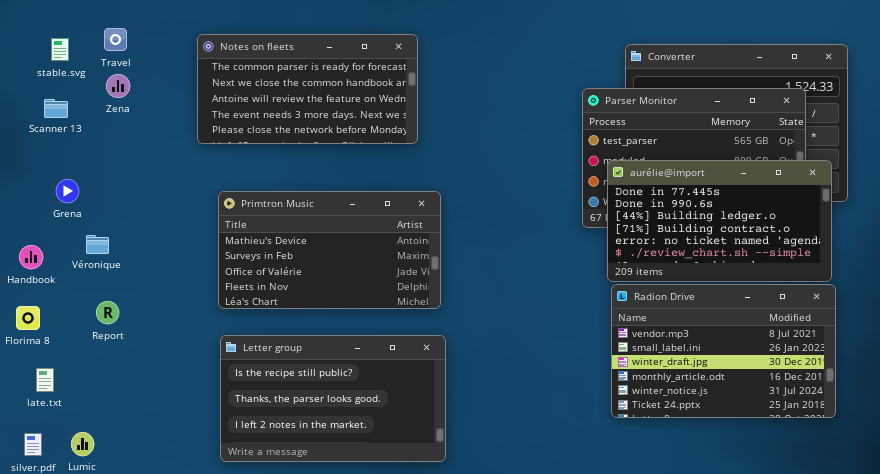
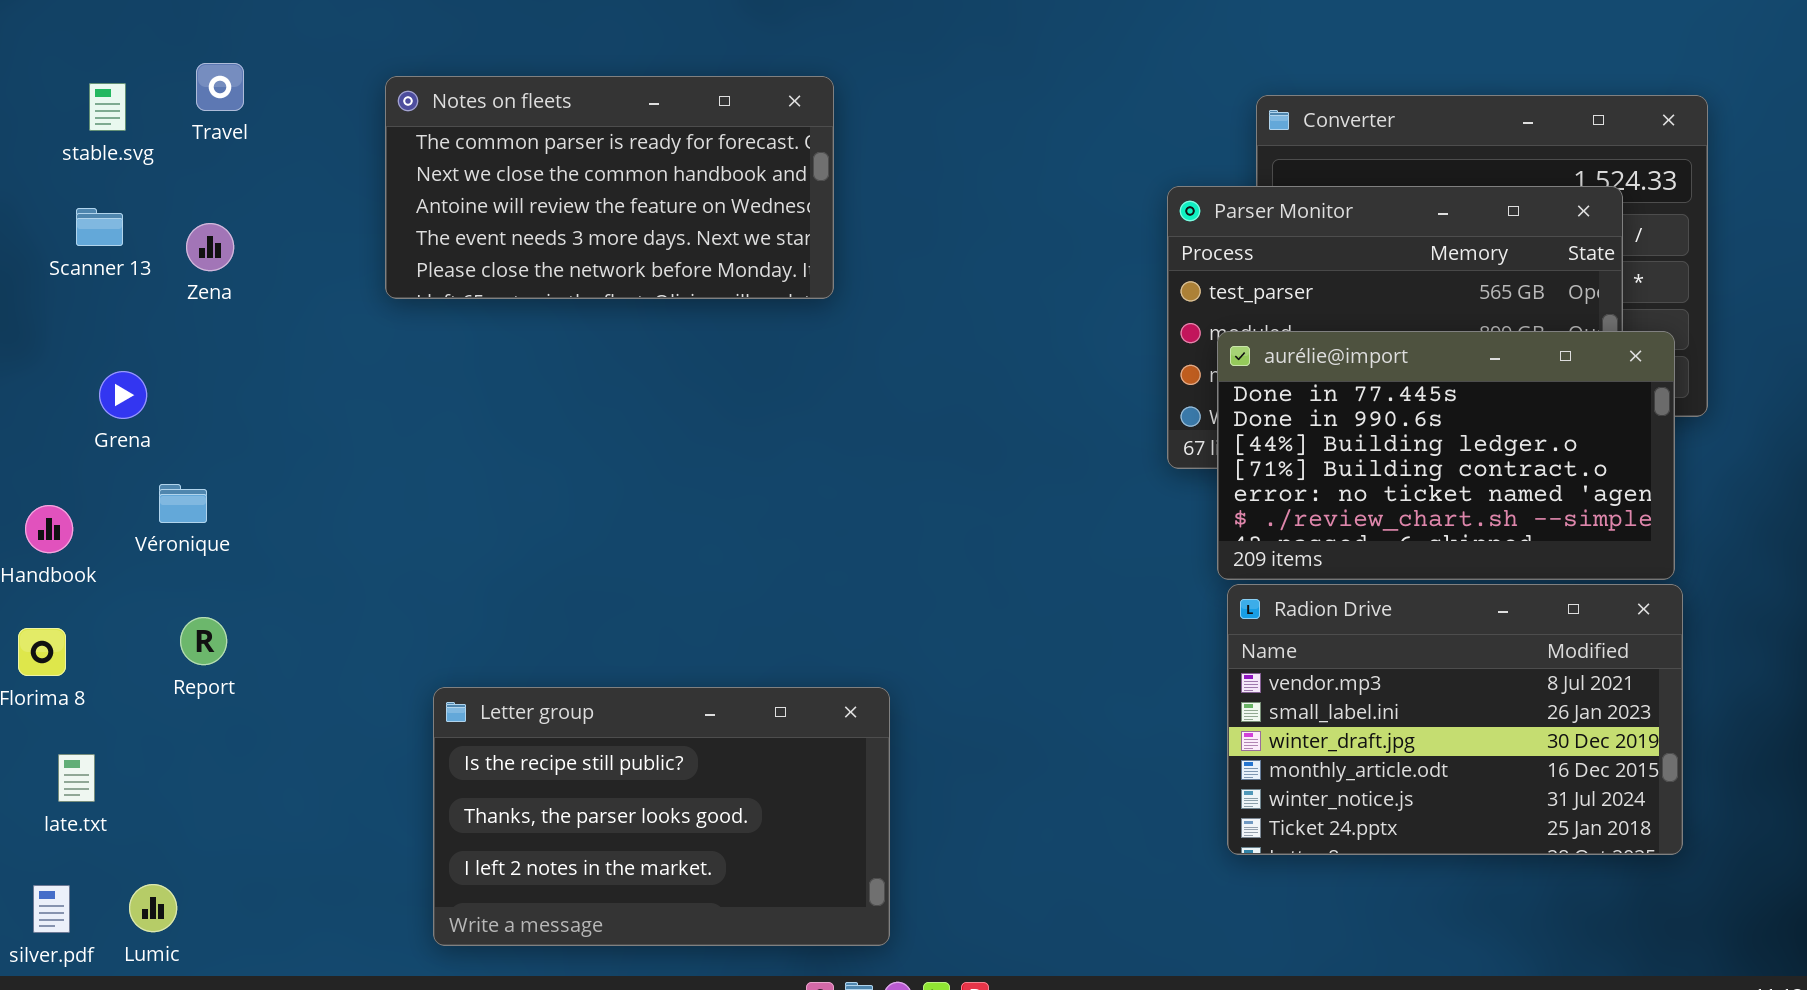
Zena: [106,74,130,98] -> [186,223,234,271], moved
Primtron Music: [218,191,441,309] -> none, closed

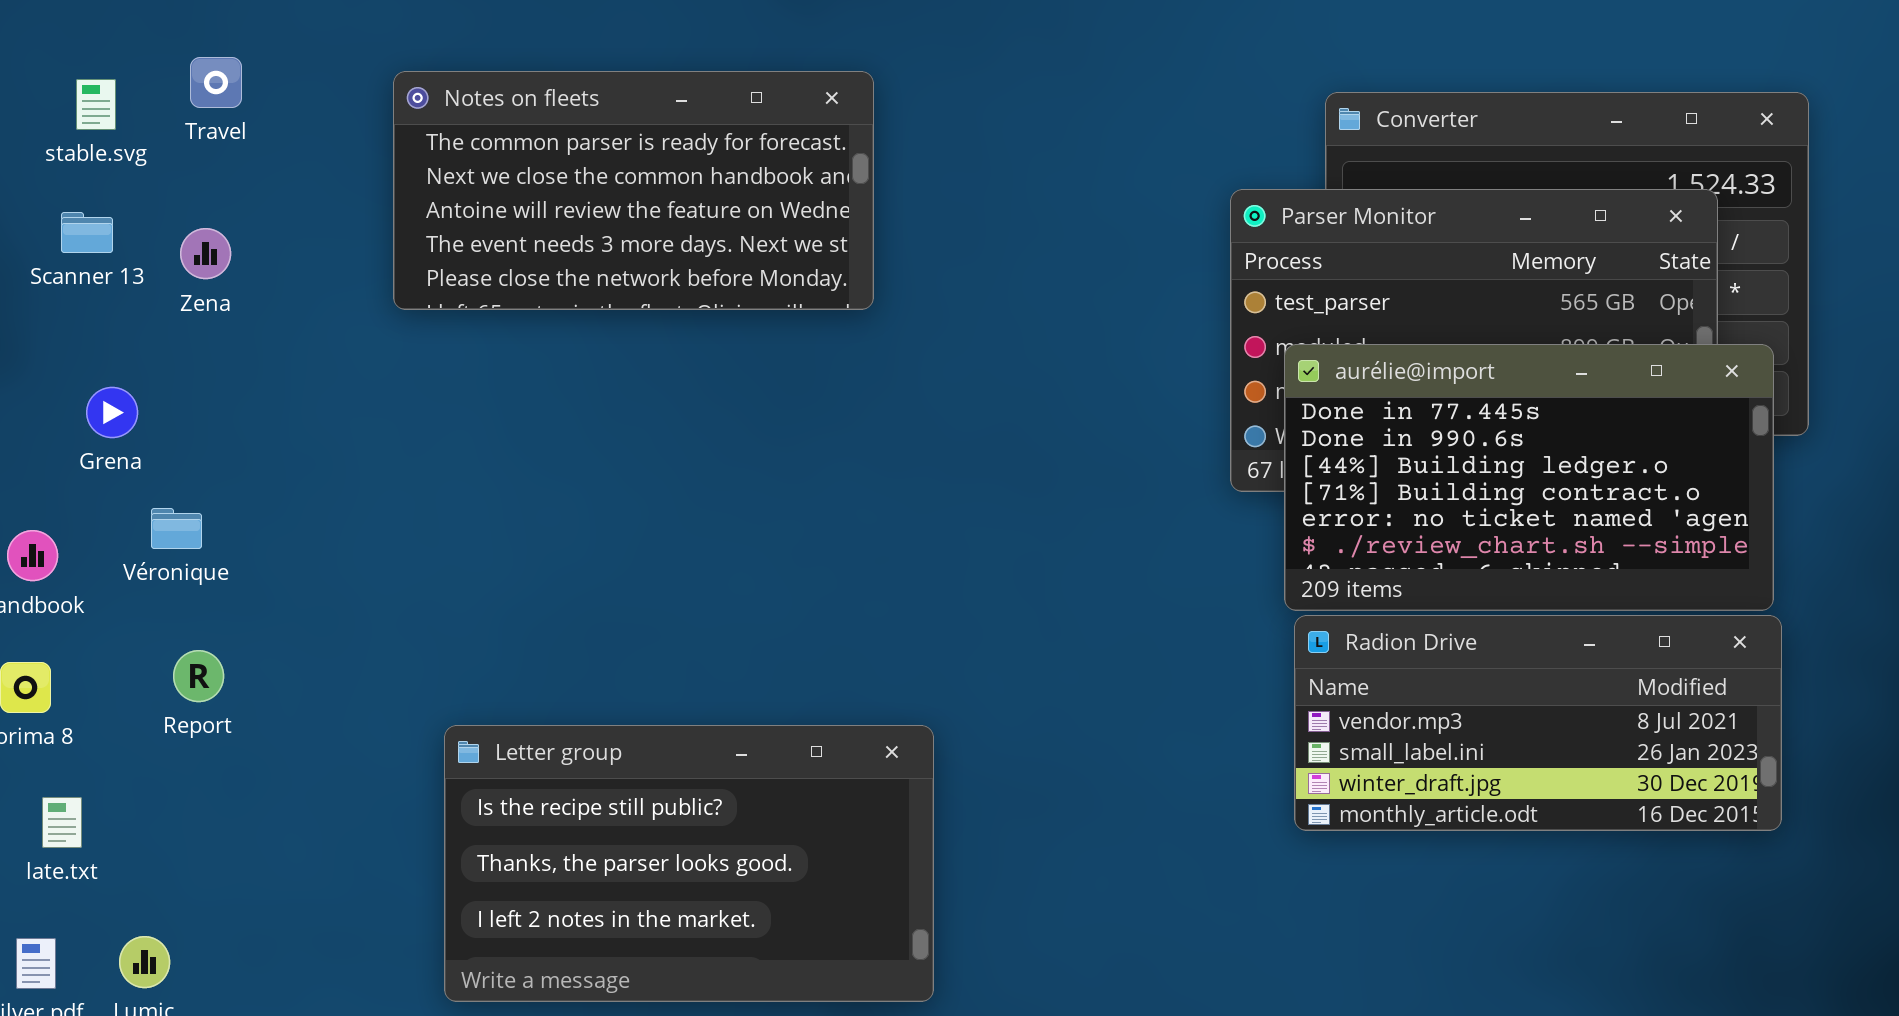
Radion Drive: [1227,584,1683,855] -> [1294,615,1782,831], resized

